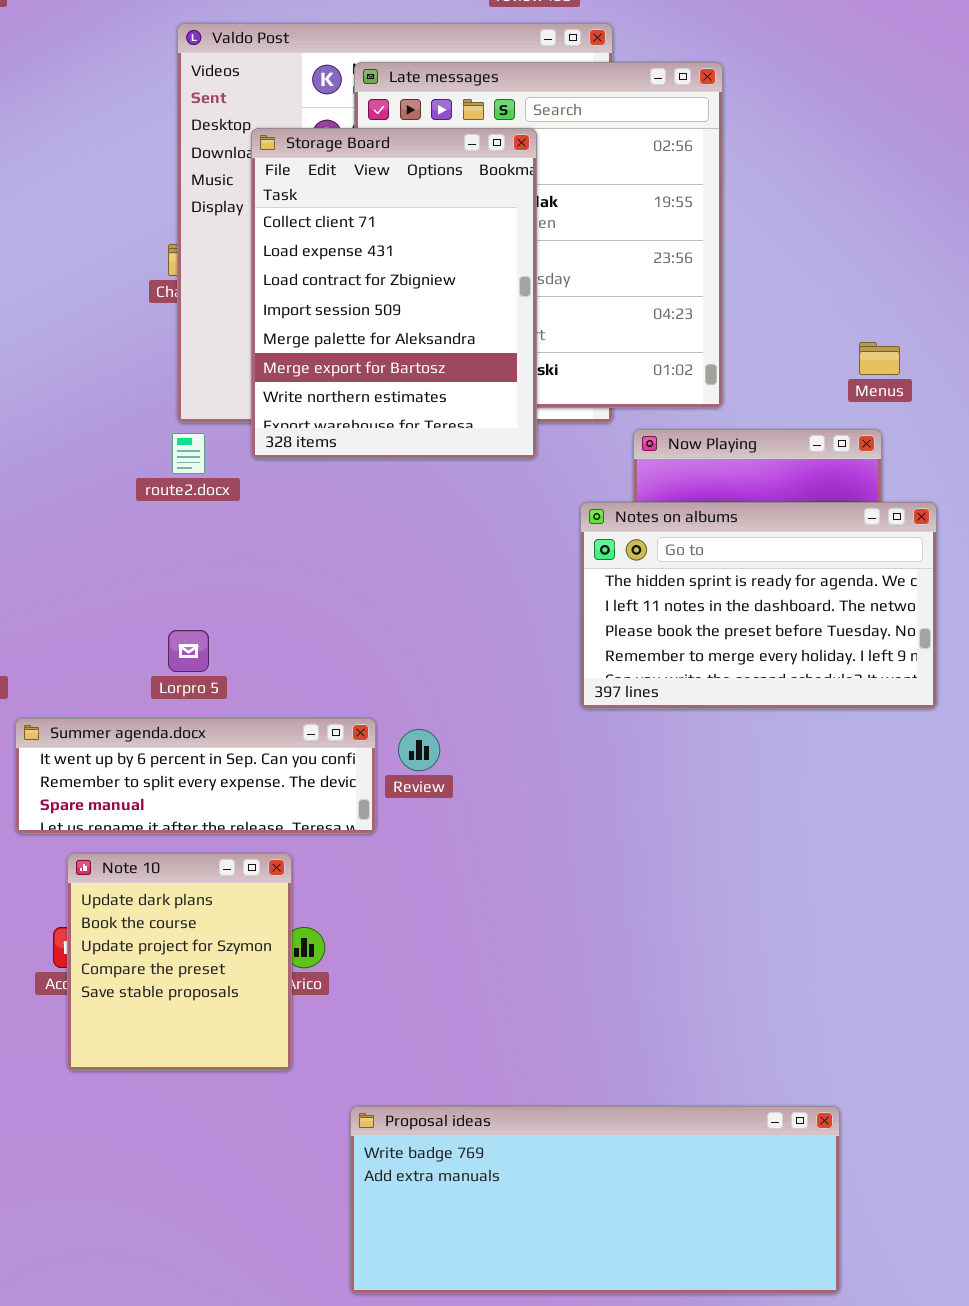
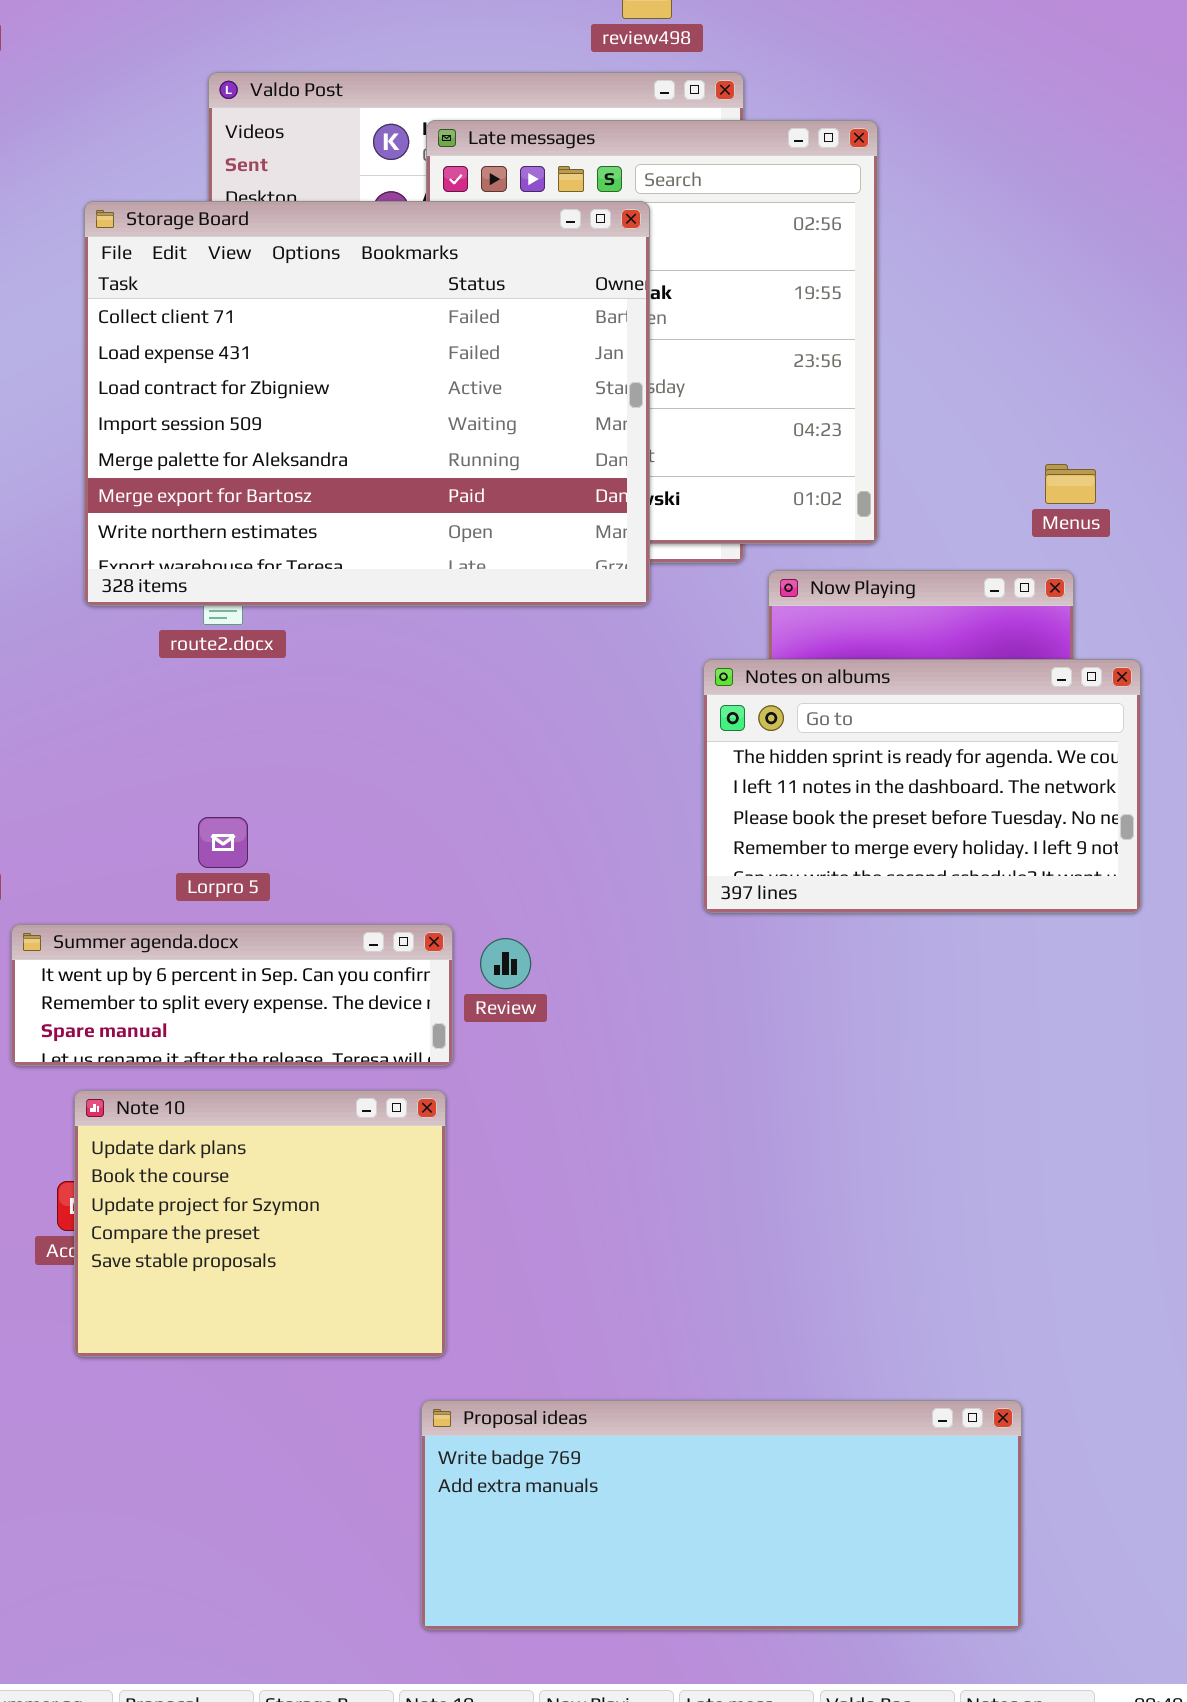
Storage Board: [251,128,537,459] -> [84,201,650,606], resized
Note 10: [67,853,292,1071] -> [74,1090,446,1357], resized

